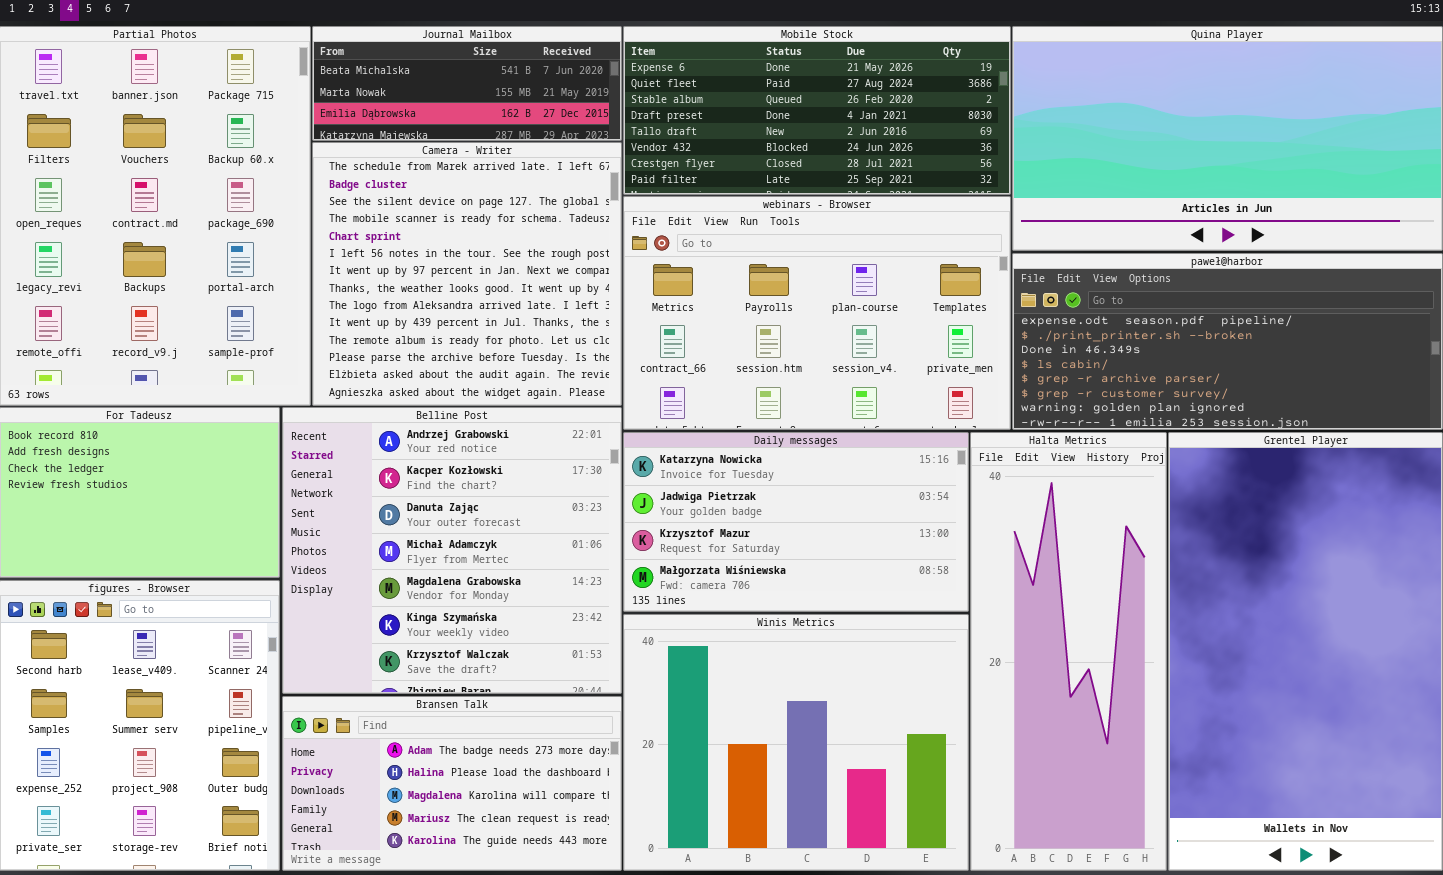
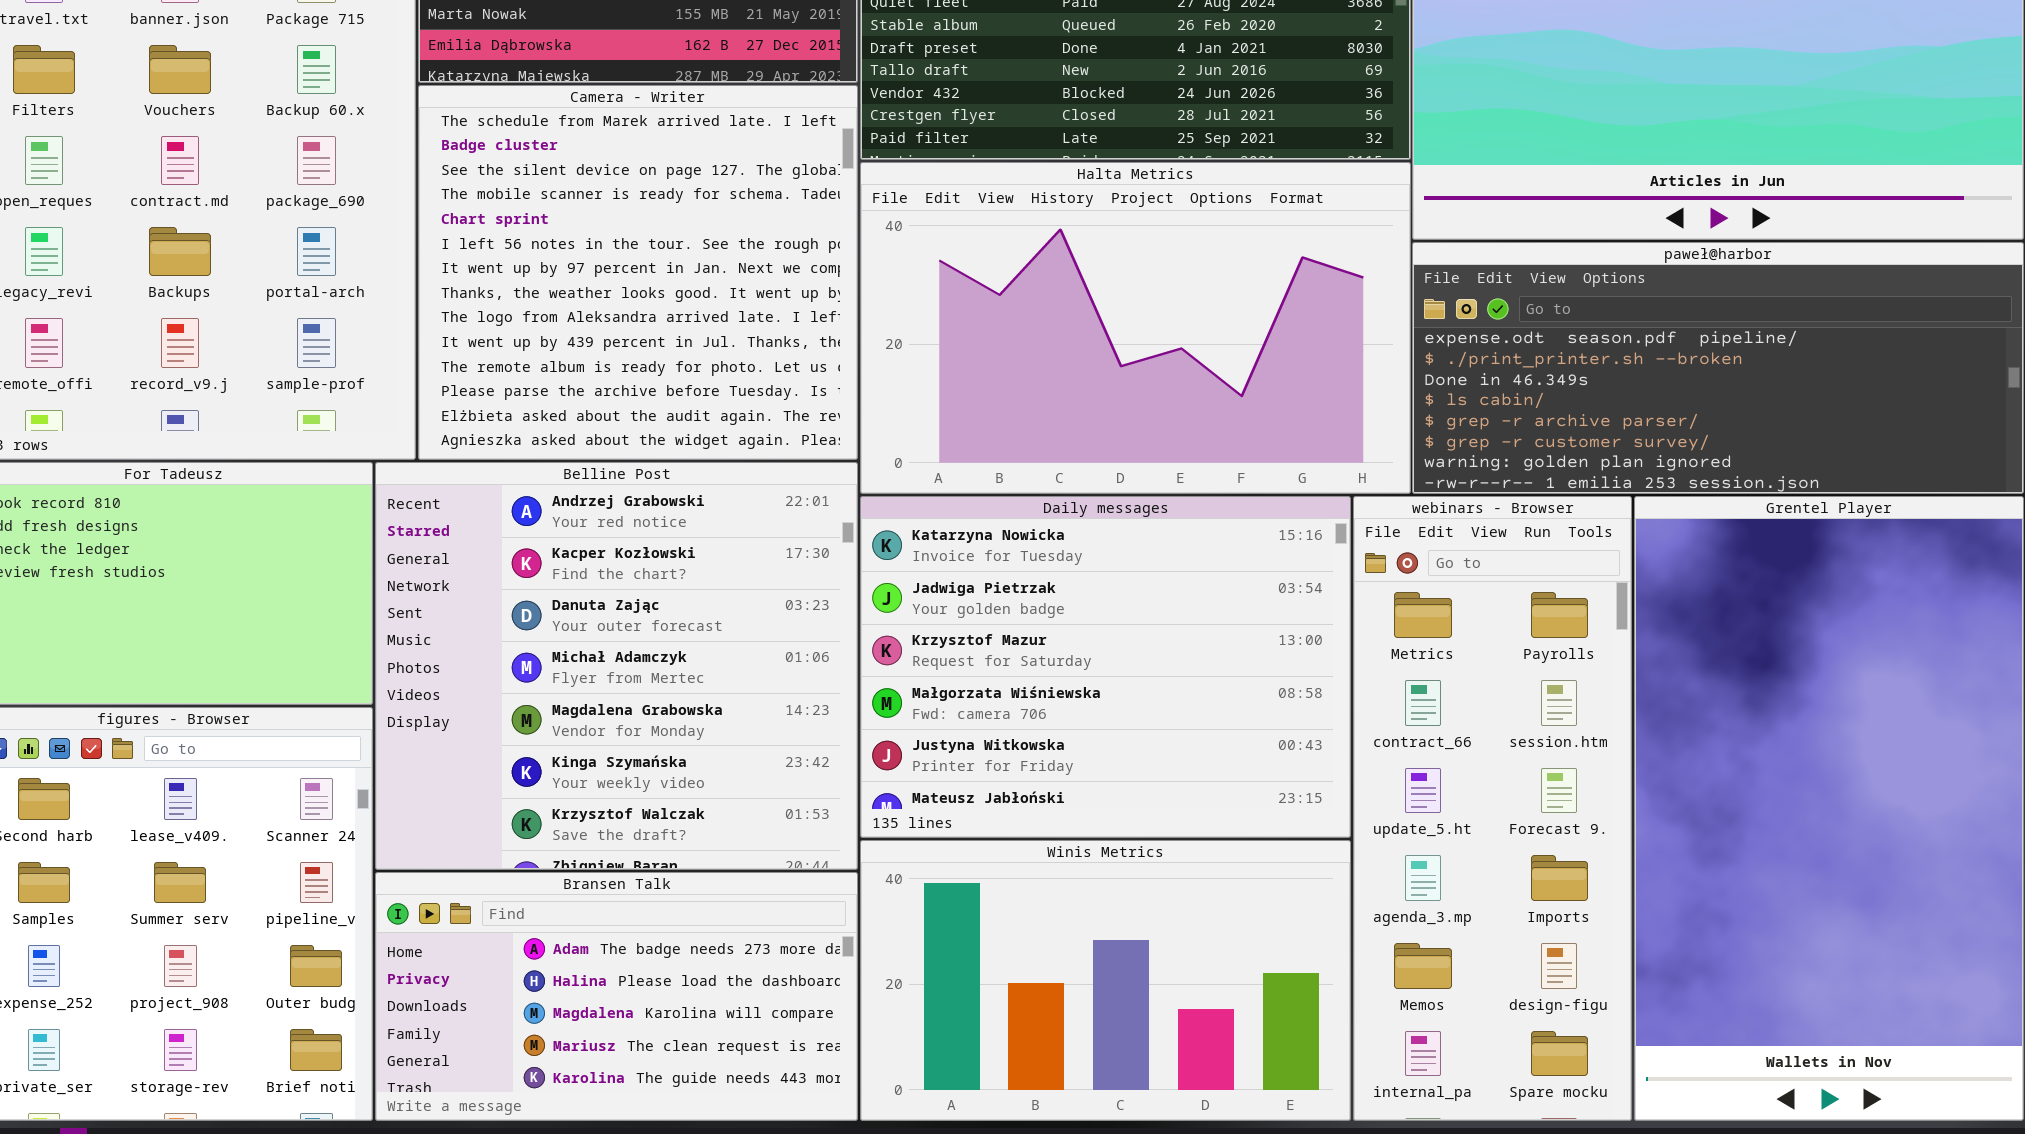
webinars - Browser: [623,196,1011,430] -> [1353,496,1632,1121], moved, resized
Daily messages: [623,432,969,612] -> [860,496,1351,838], resized
Halta Metrics: [970,432,1167,871] -> [860,162,1411,494], moved, resized
Winis Metrics: [623,614,969,871] -> [860,840,1351,1121], resized

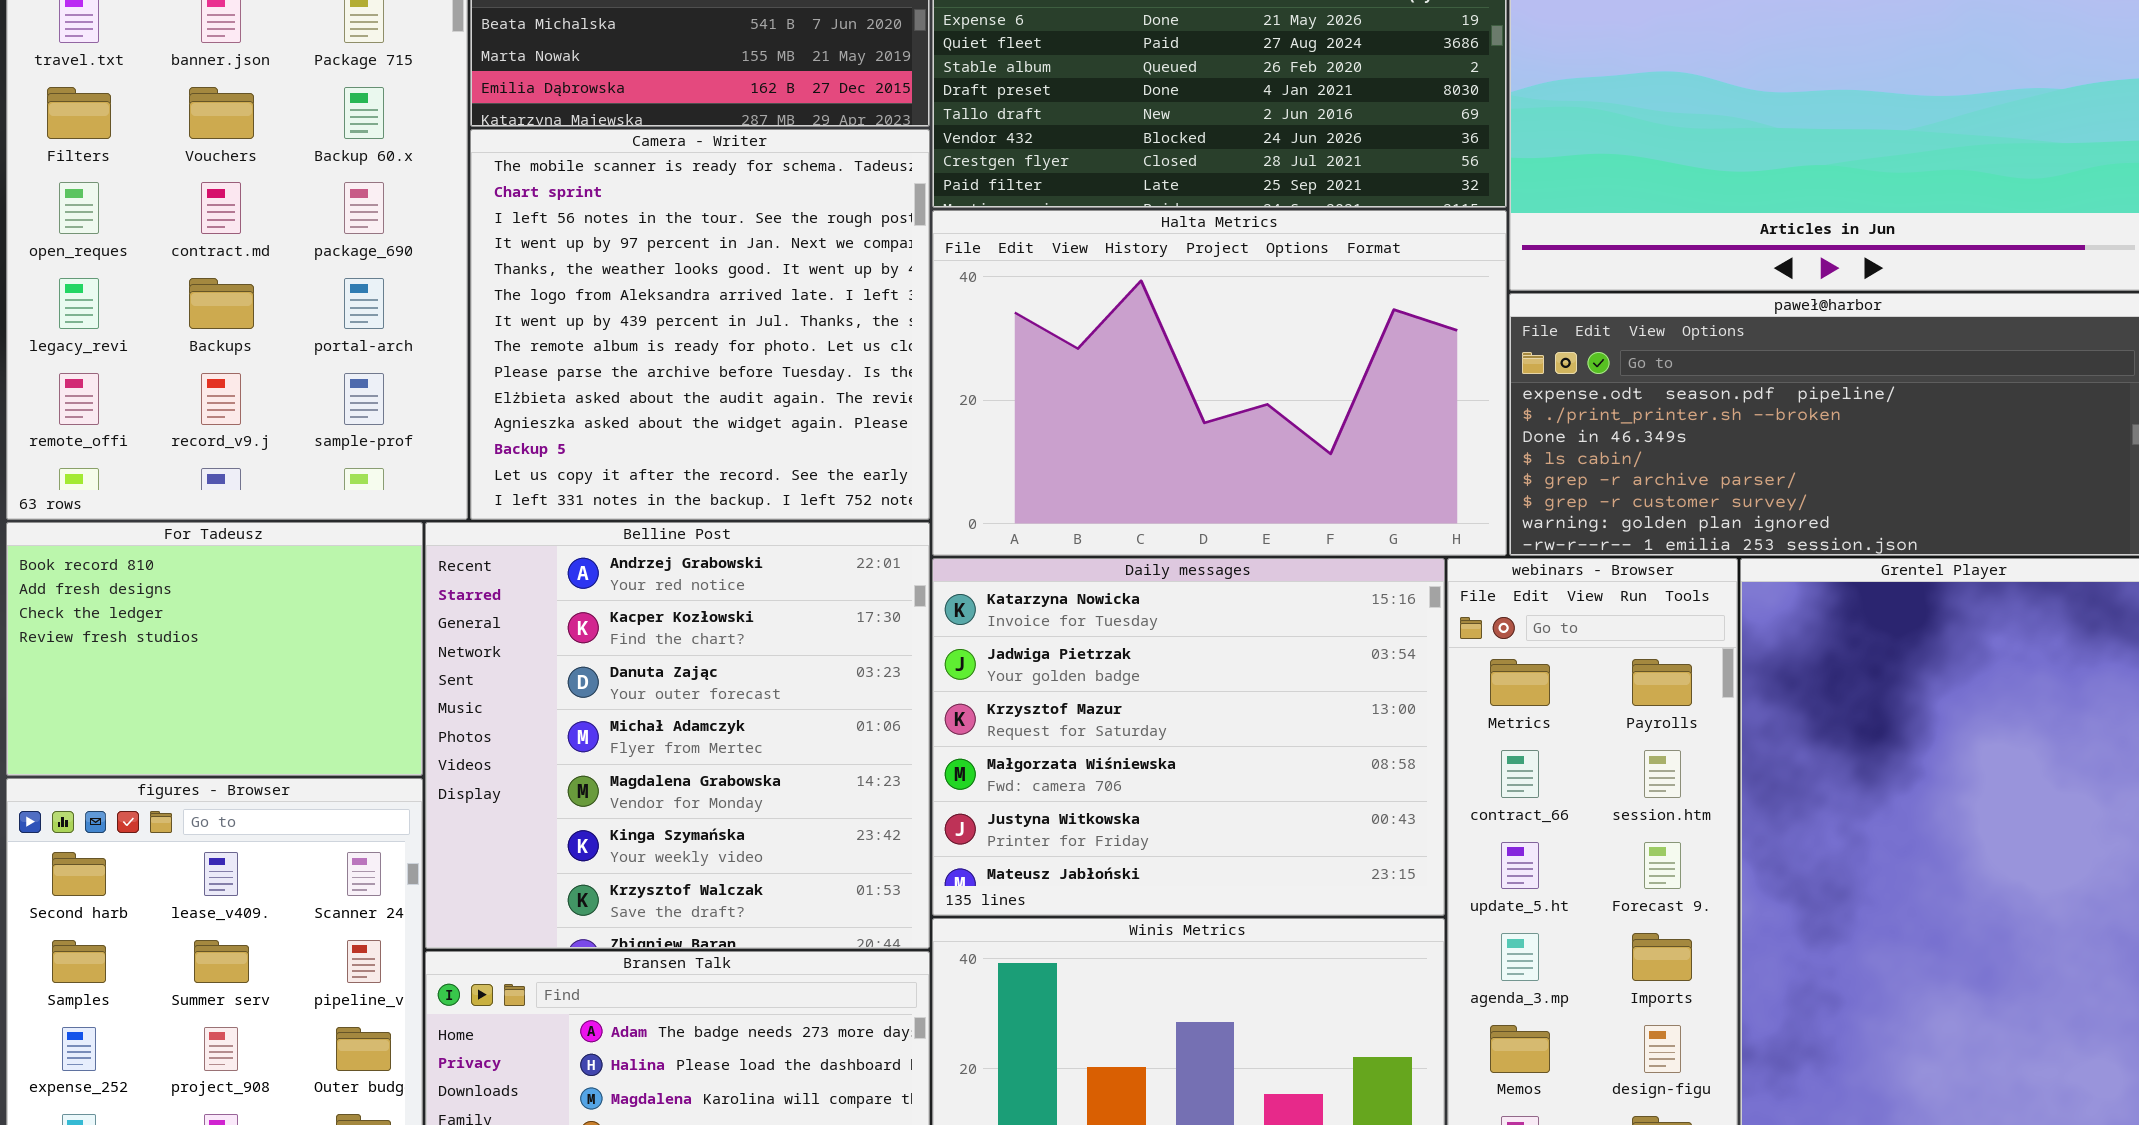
Camera - Writer: [418,85,858,460] -> [470,129,930,520], scrolled down 3 rows

